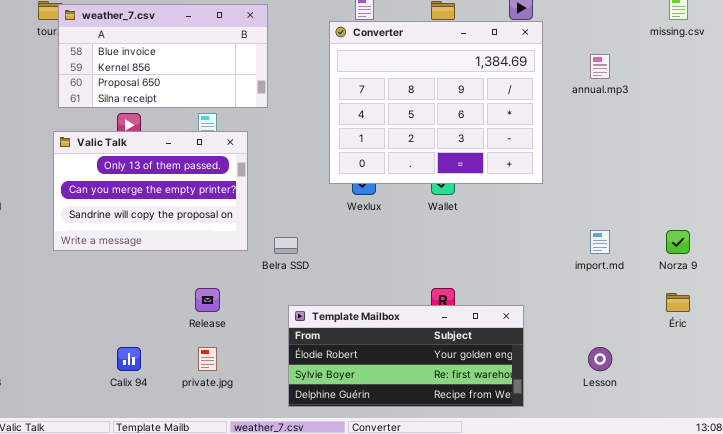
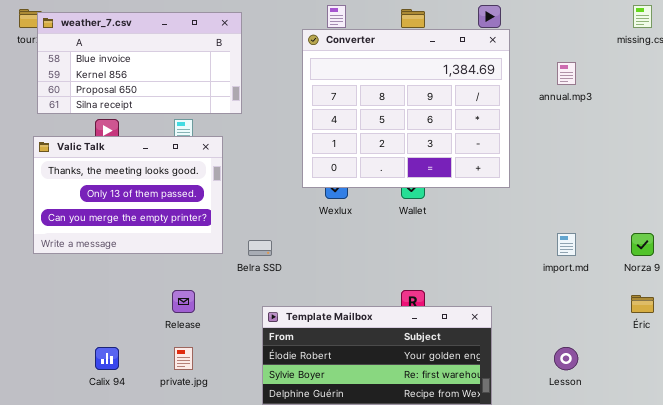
Valic Talk: [53,131,248,251] -> [33,136,223,254], scrolled up 1 row

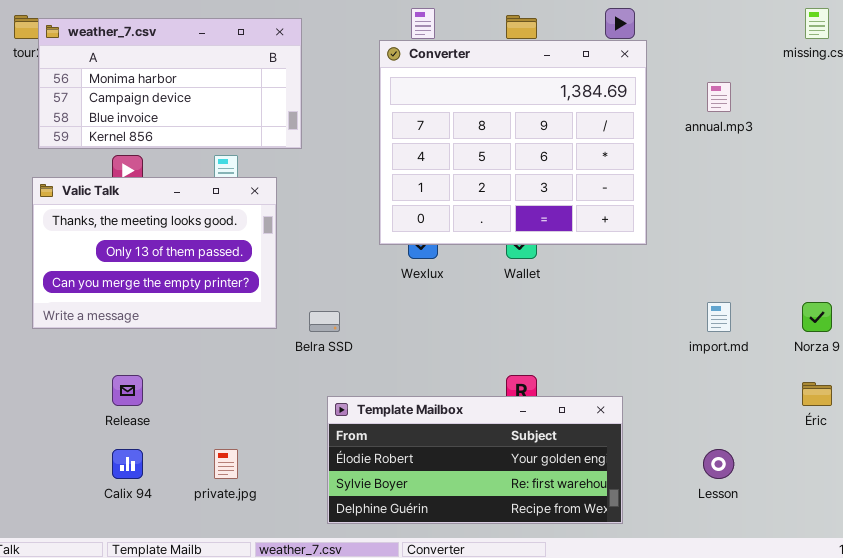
weather_7.csv: [37,12,242,114] -> [38,18,302,149], scrolled up 2 rows
Release: [172,290,195,313] -> [112,375,143,406], moved

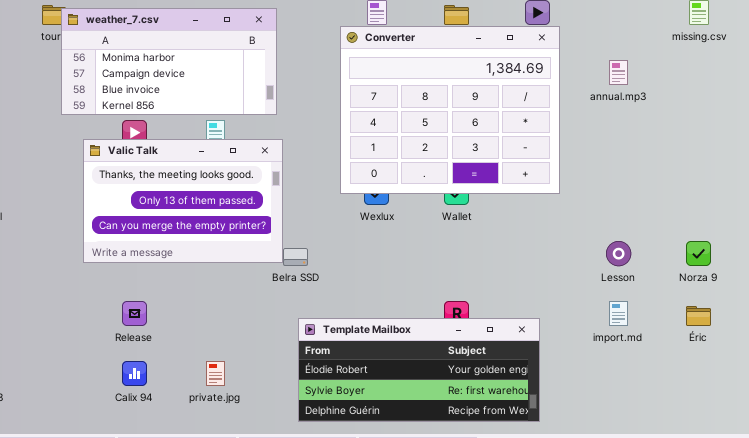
Valic Talk: [32,177,277,329] -> [83,139,283,263], moved
import.md: [707,302,731,332] -> [609,301,628,326], moved
Lesson: [703,449,734,479] -> [606,241,631,266], moved

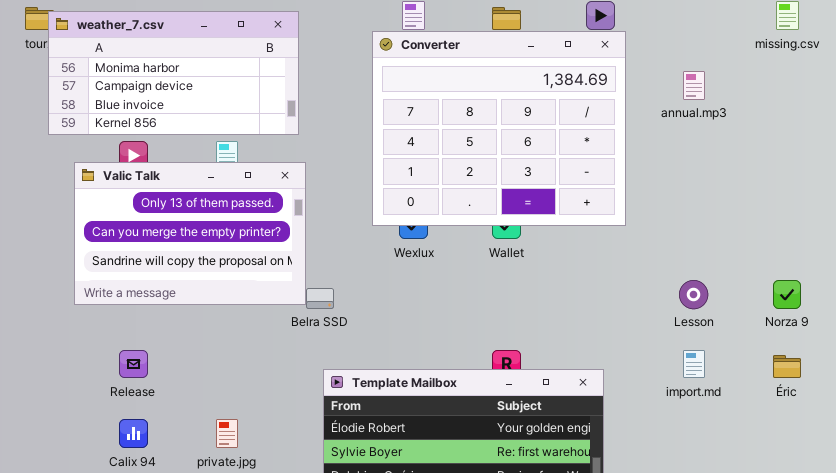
Valic Talk: [83,139,283,263] -> [74,162,306,305], scrolled down 1 row

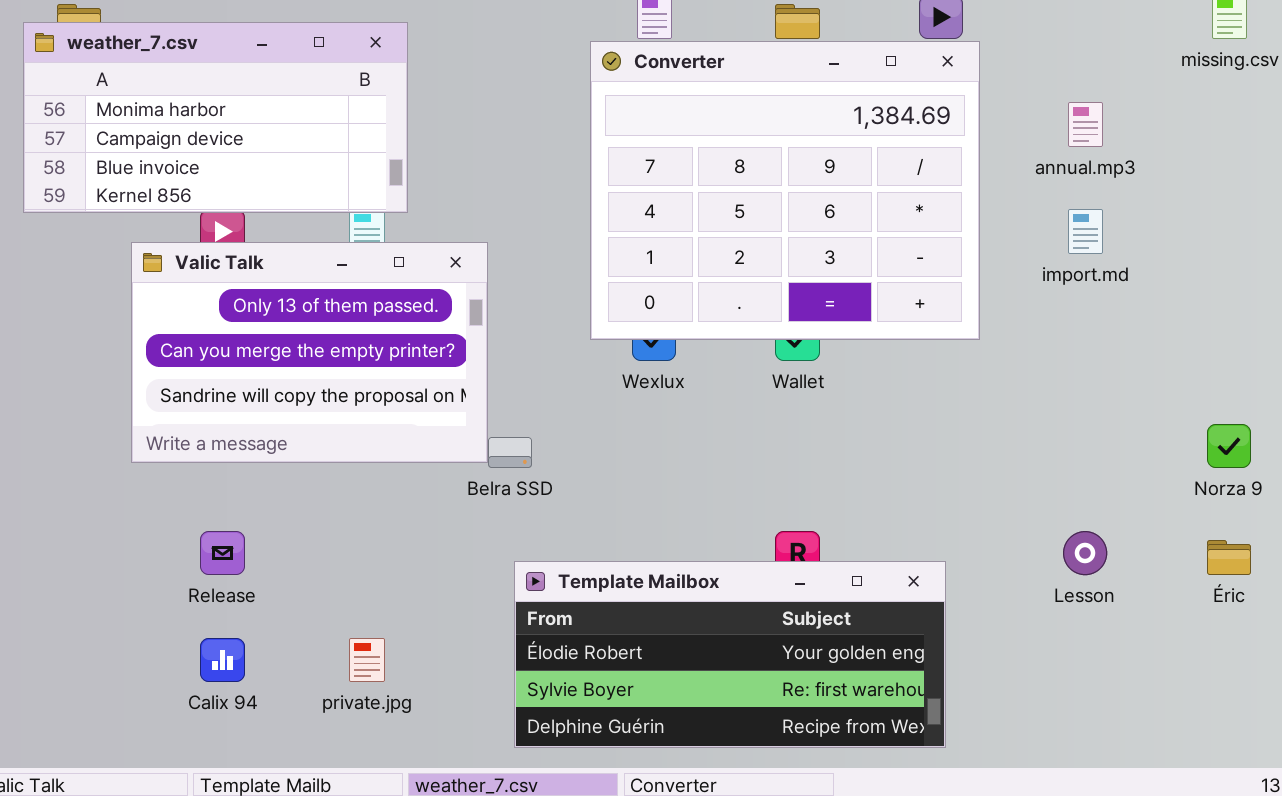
weather_7.csv: [48,11,299,135] -> [23,22,408,213], moved
Lesson: [679,280,708,309] -> [1063,531,1107,575], moved
import.md: [683,350,705,378] -> [1068,209,1103,254], moved

